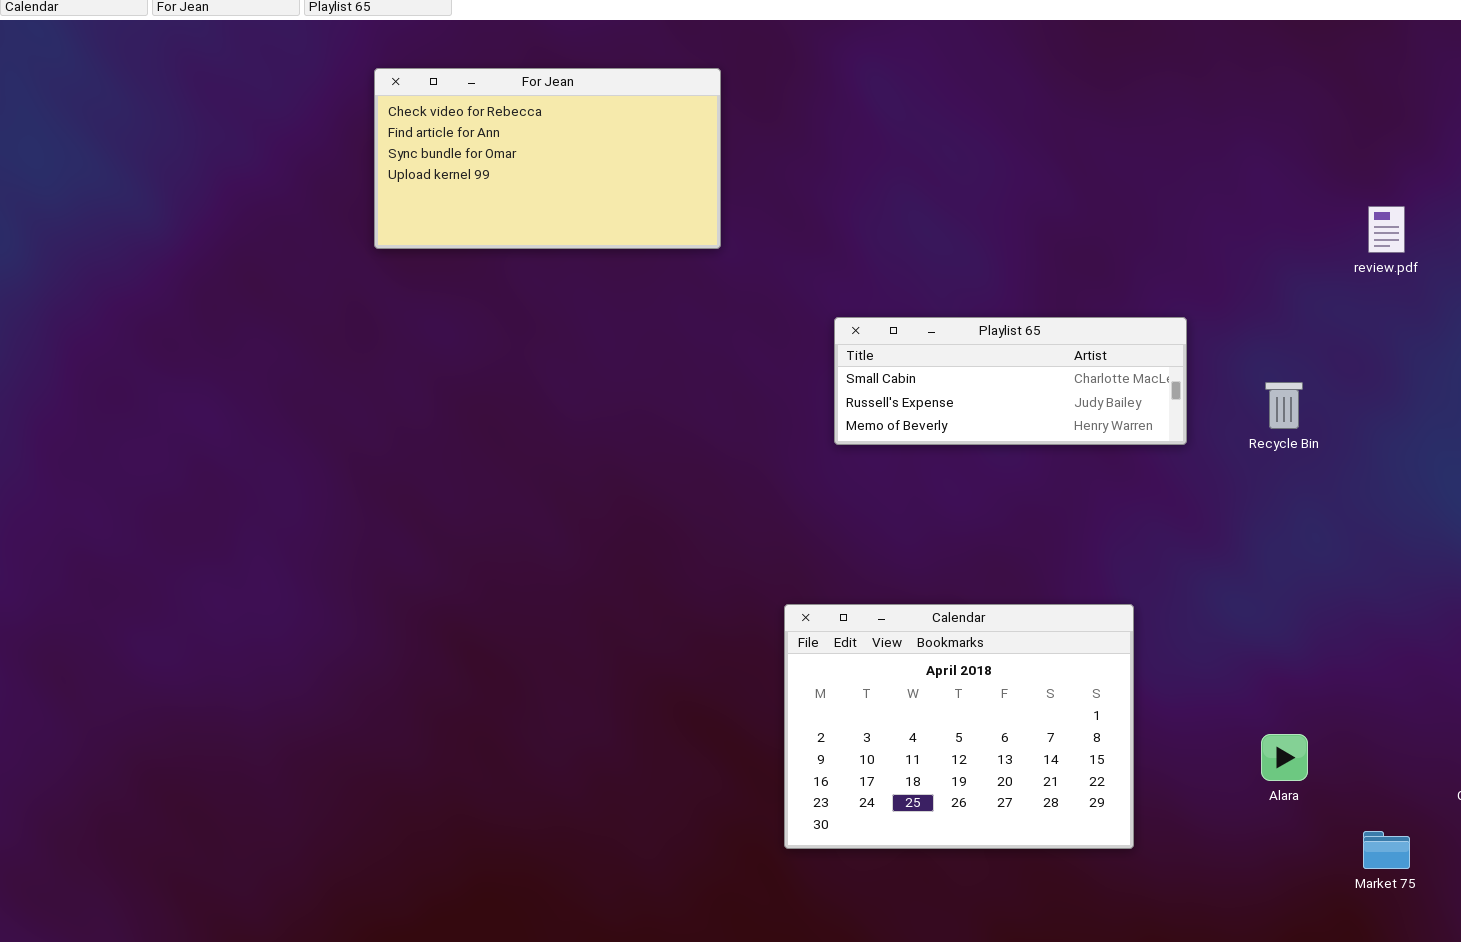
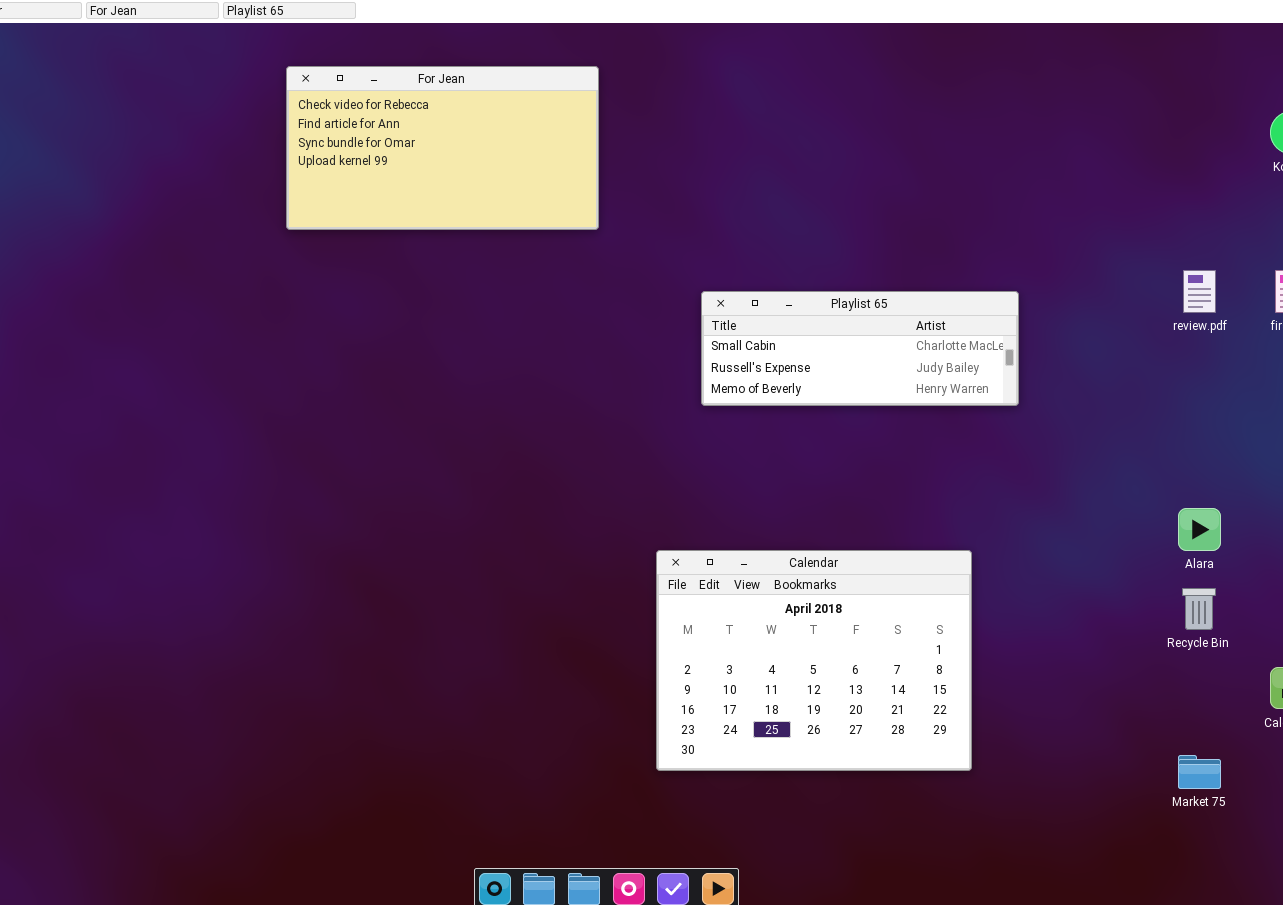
review.pdf: [1368,206,1405,253] -> [1183,270,1216,313], moved
Recycle Bin: [1265,382,1303,429] -> [1182,588,1216,630], moved
Alara: [1261,734,1308,781] -> [1178,508,1221,551], moved

